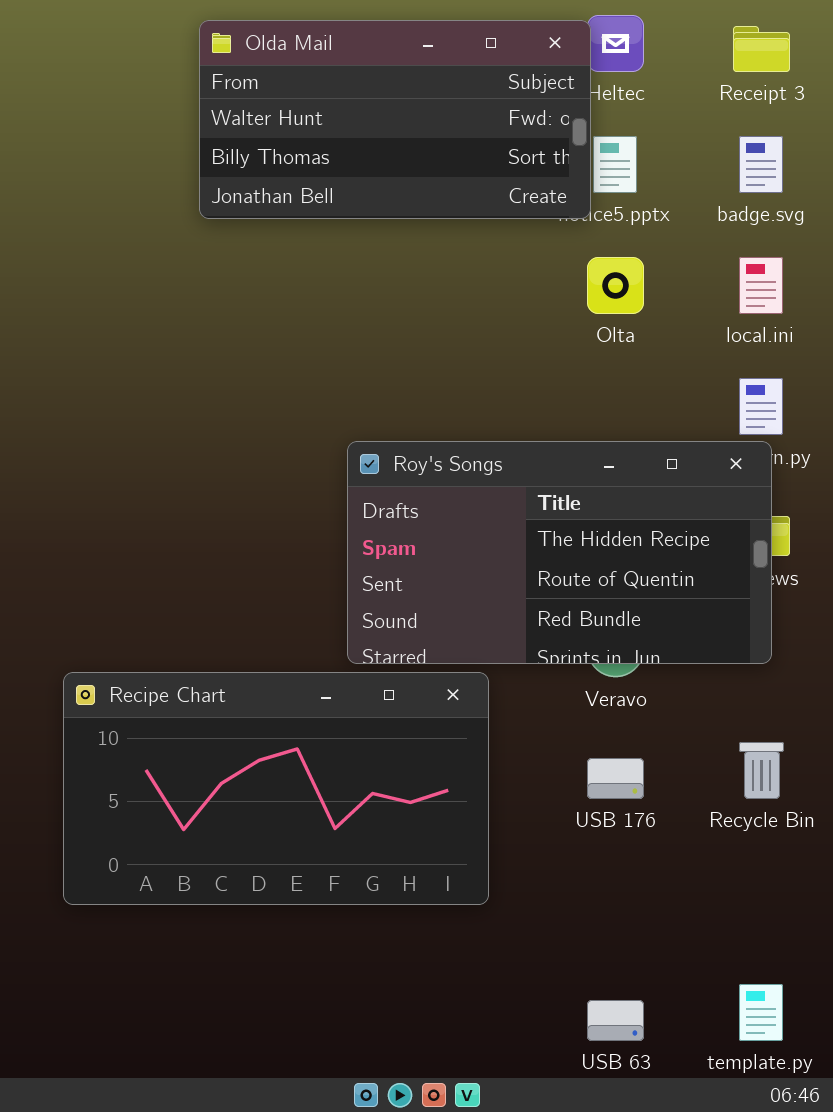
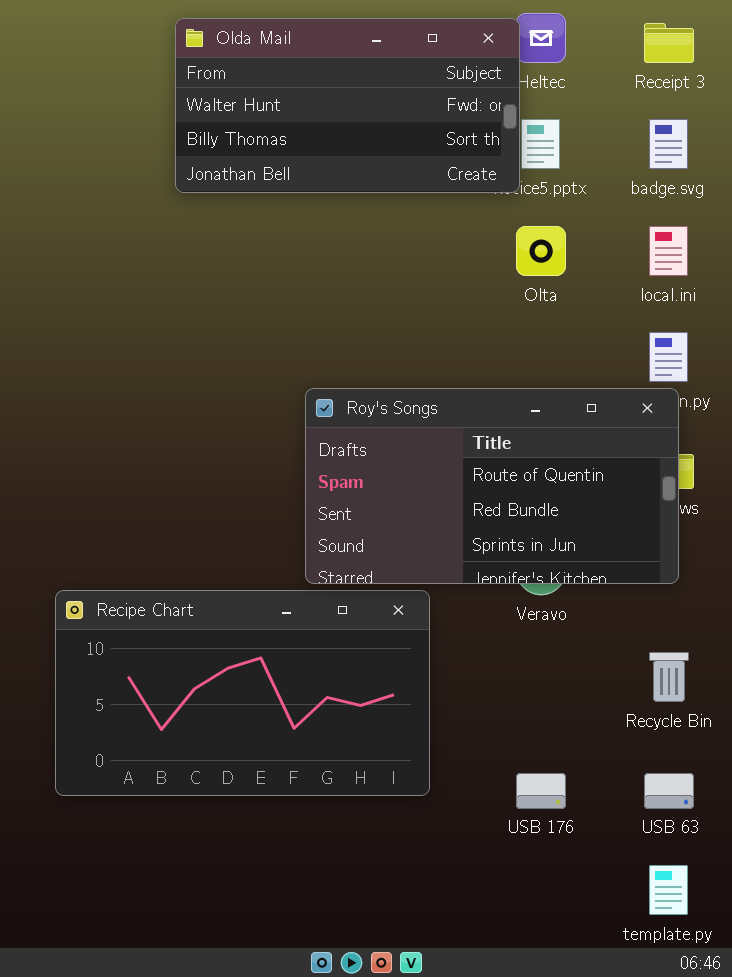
Roy's Songs: [347,441,772,664] -> [305,388,679,584], scrolled down 1 row
USB 176: [587,758,644,799] -> [516,773,566,809], moved
USB 63: [587,1000,644,1041] -> [644,773,694,809], moved

